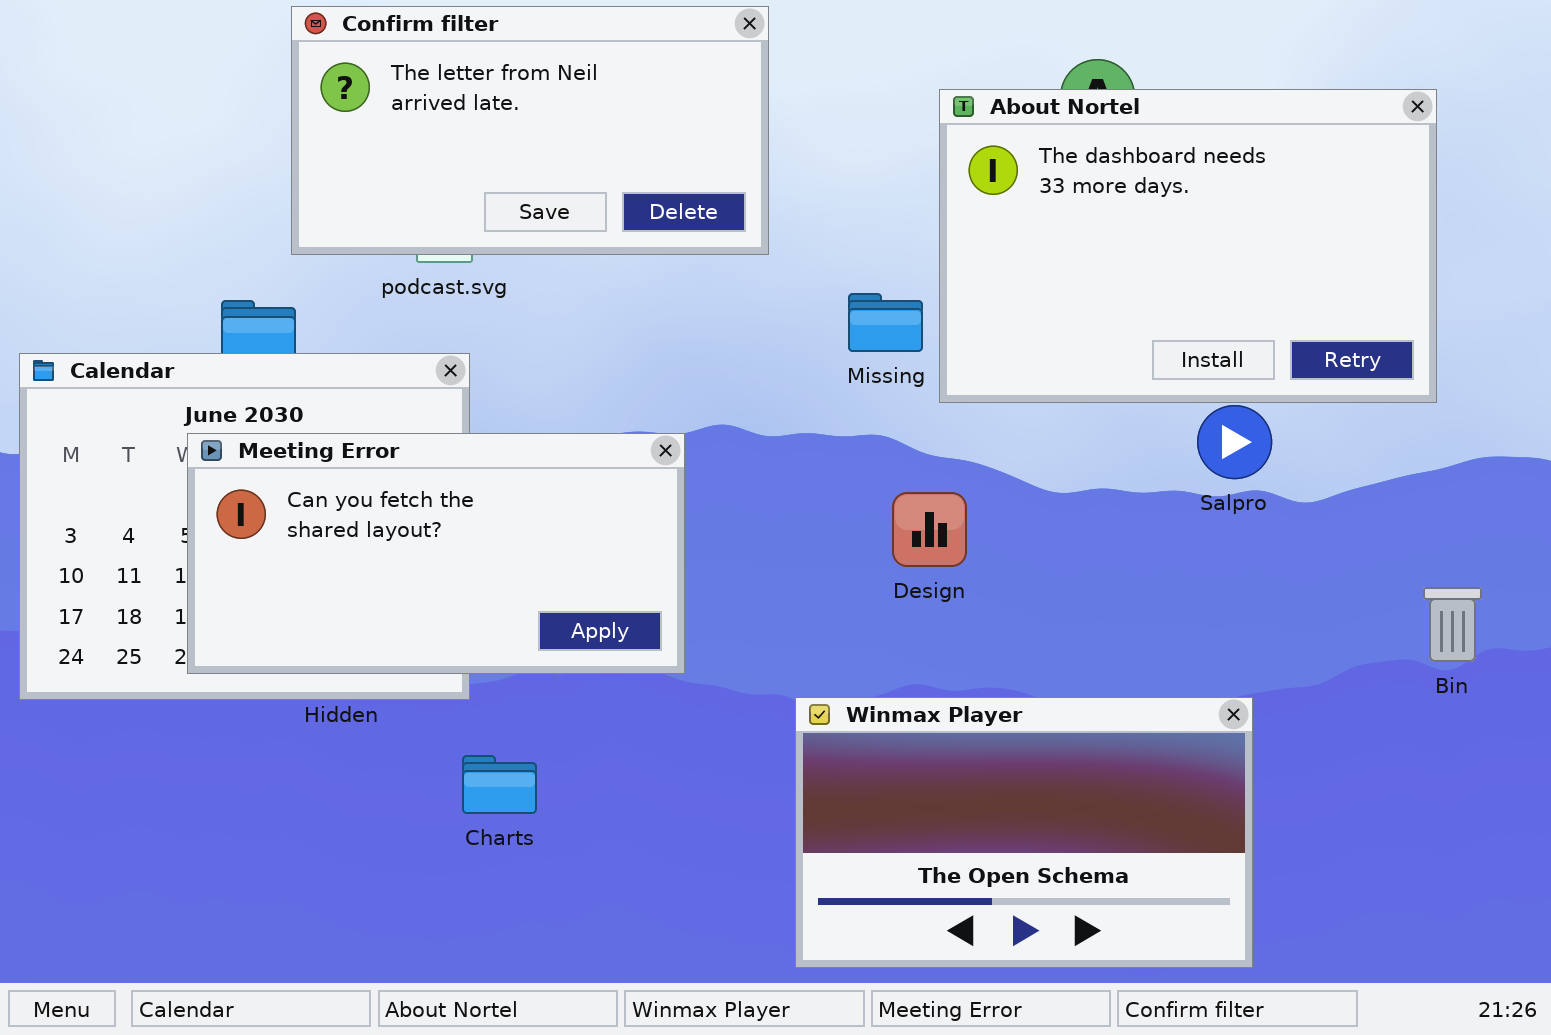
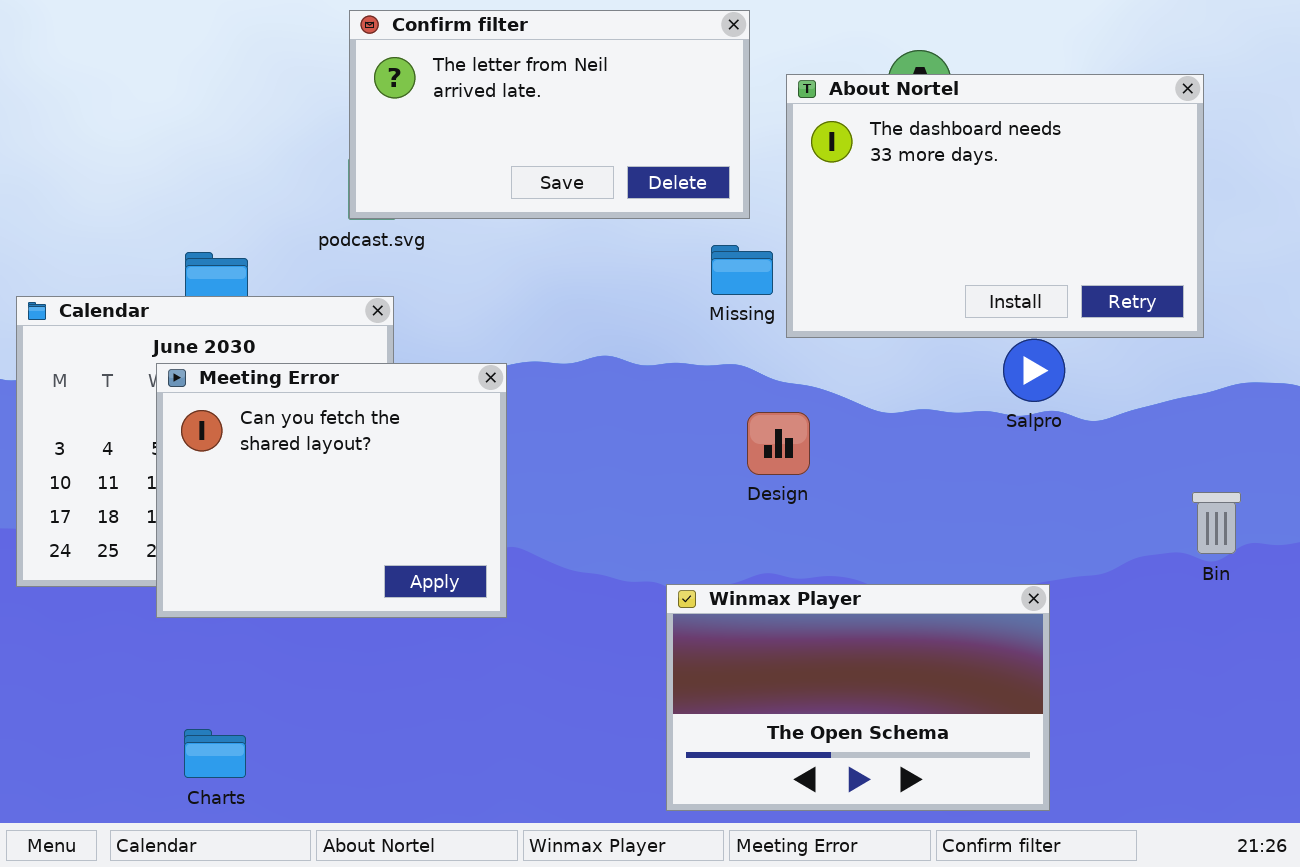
Confirm filter: [291,6,769,255] -> [349,10,750,219], moved
Meeting Error: [187,433,685,674] -> [156,363,507,618], resized
Charts: [462,755,537,814] -> [184,729,246,778], moved

